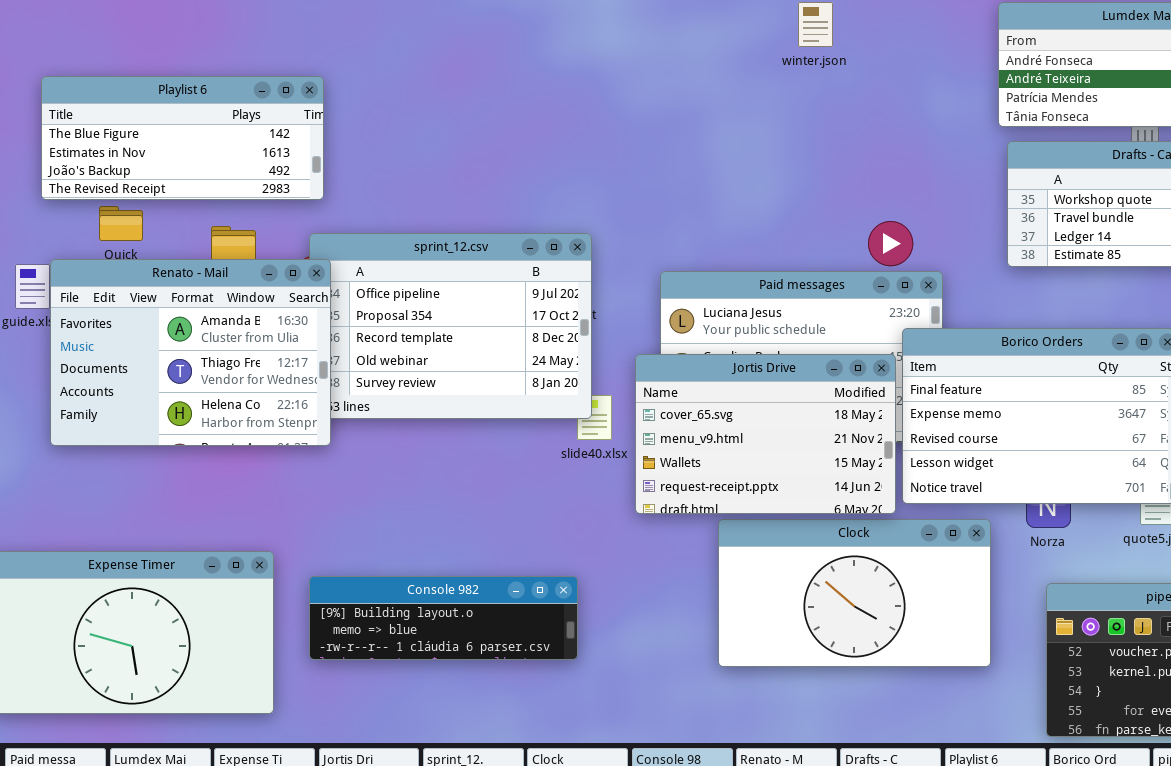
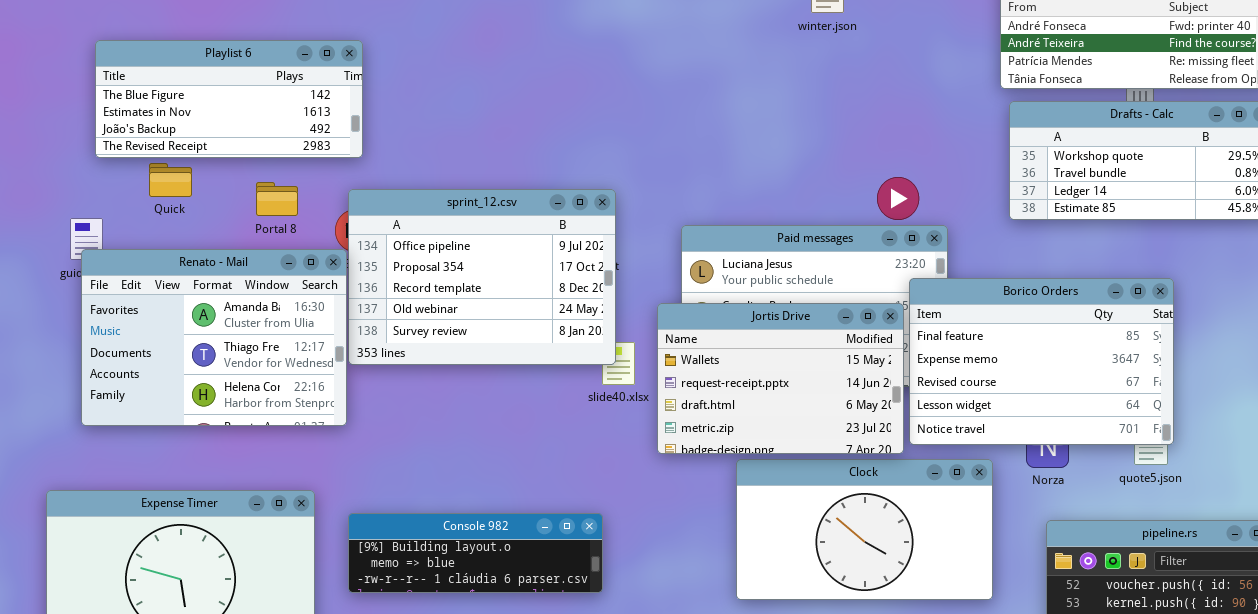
Renato - Mail: [50,259,331,446] -> [81,249,347,426], moved
Jortis Drive: [635,354,896,514] -> [657,303,904,454], scrolled down 2 rows

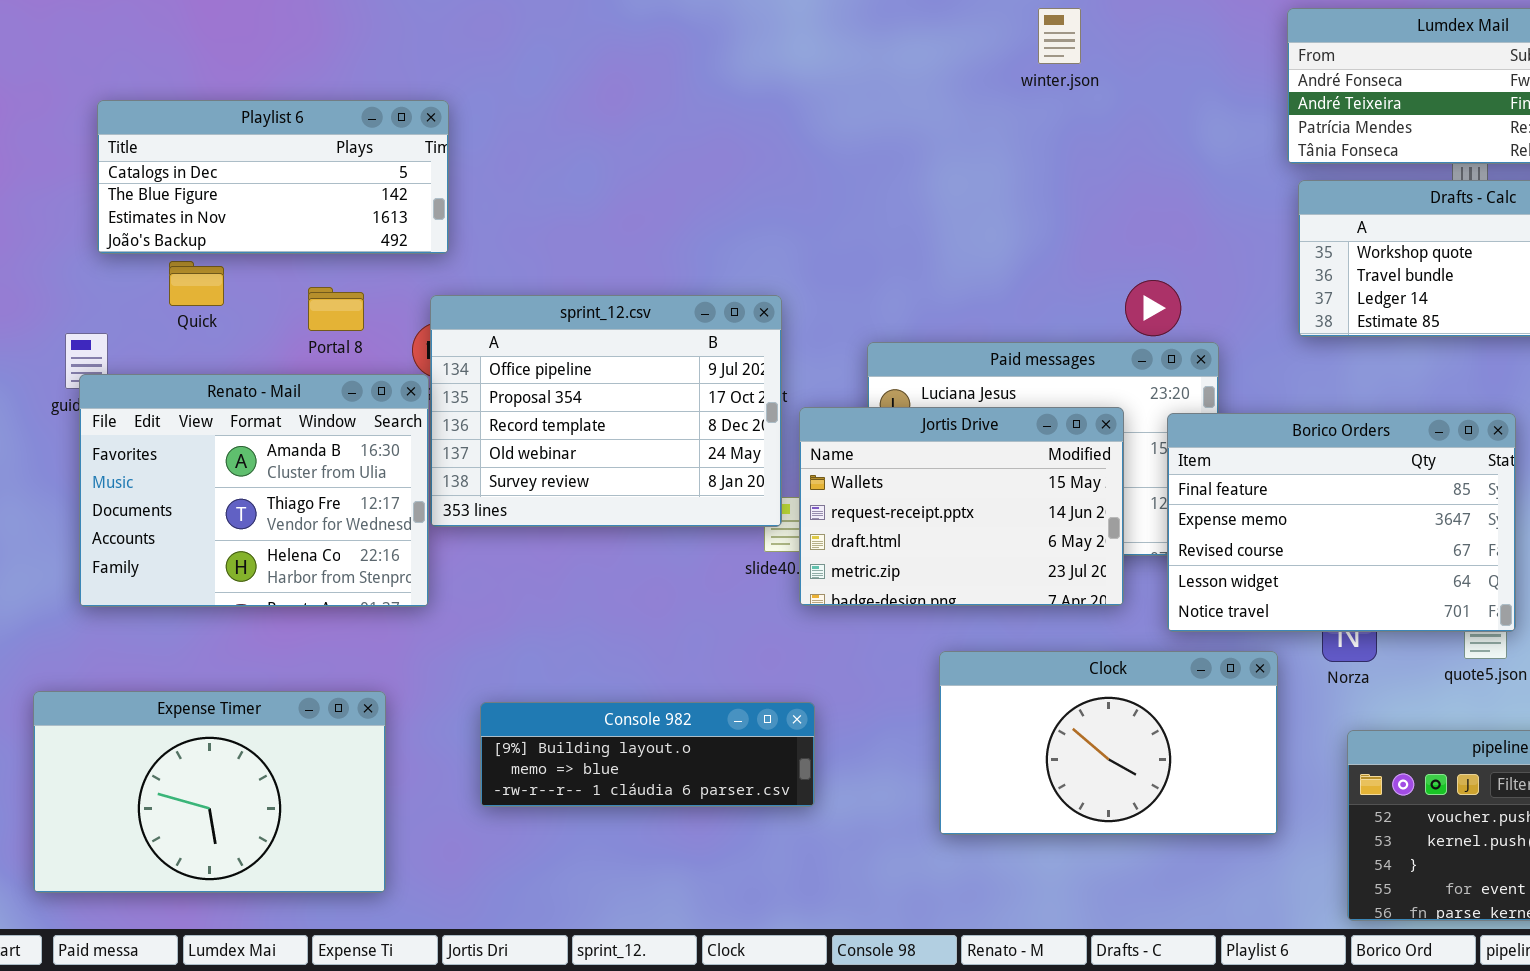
Playlist 6: [95,40,363,158] -> [97,100,449,254], scrolled up 1 row
Jortis Drive: [657,303,904,454] -> [799,407,1124,606], moved
Console 982: [348,513,603,593] -> [480,702,815,807], moved

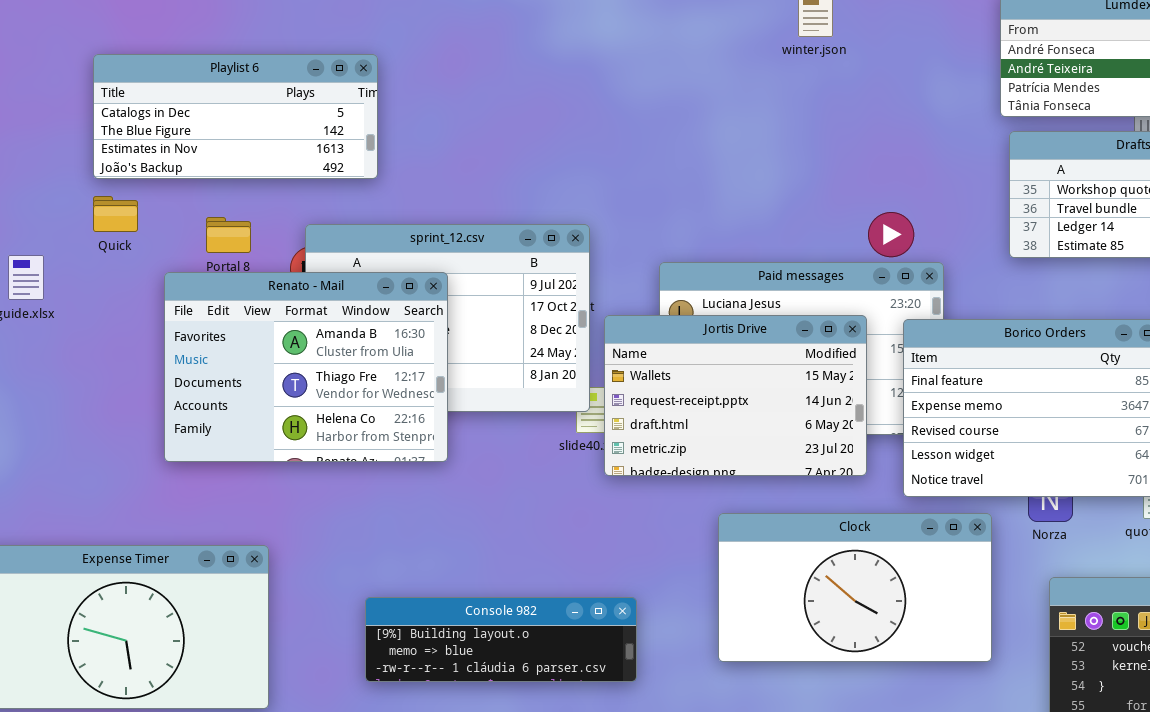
Playlist 6: [97,100,449,254] -> [93,54,378,179], moved
Renato - Mail: [79,374,429,607] -> [164,272,448,462], moved
Console 982: [480,702,815,807] -> [365,597,637,682], moved

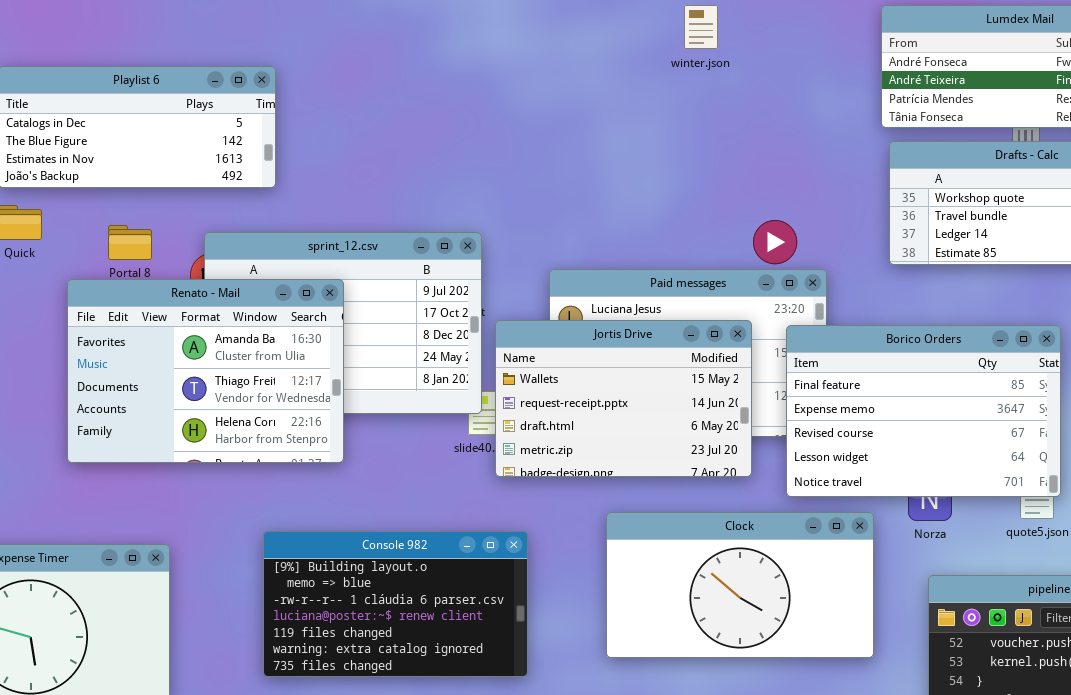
Console 982: [365,597,637,682] -> [263,531,528,677], resized

